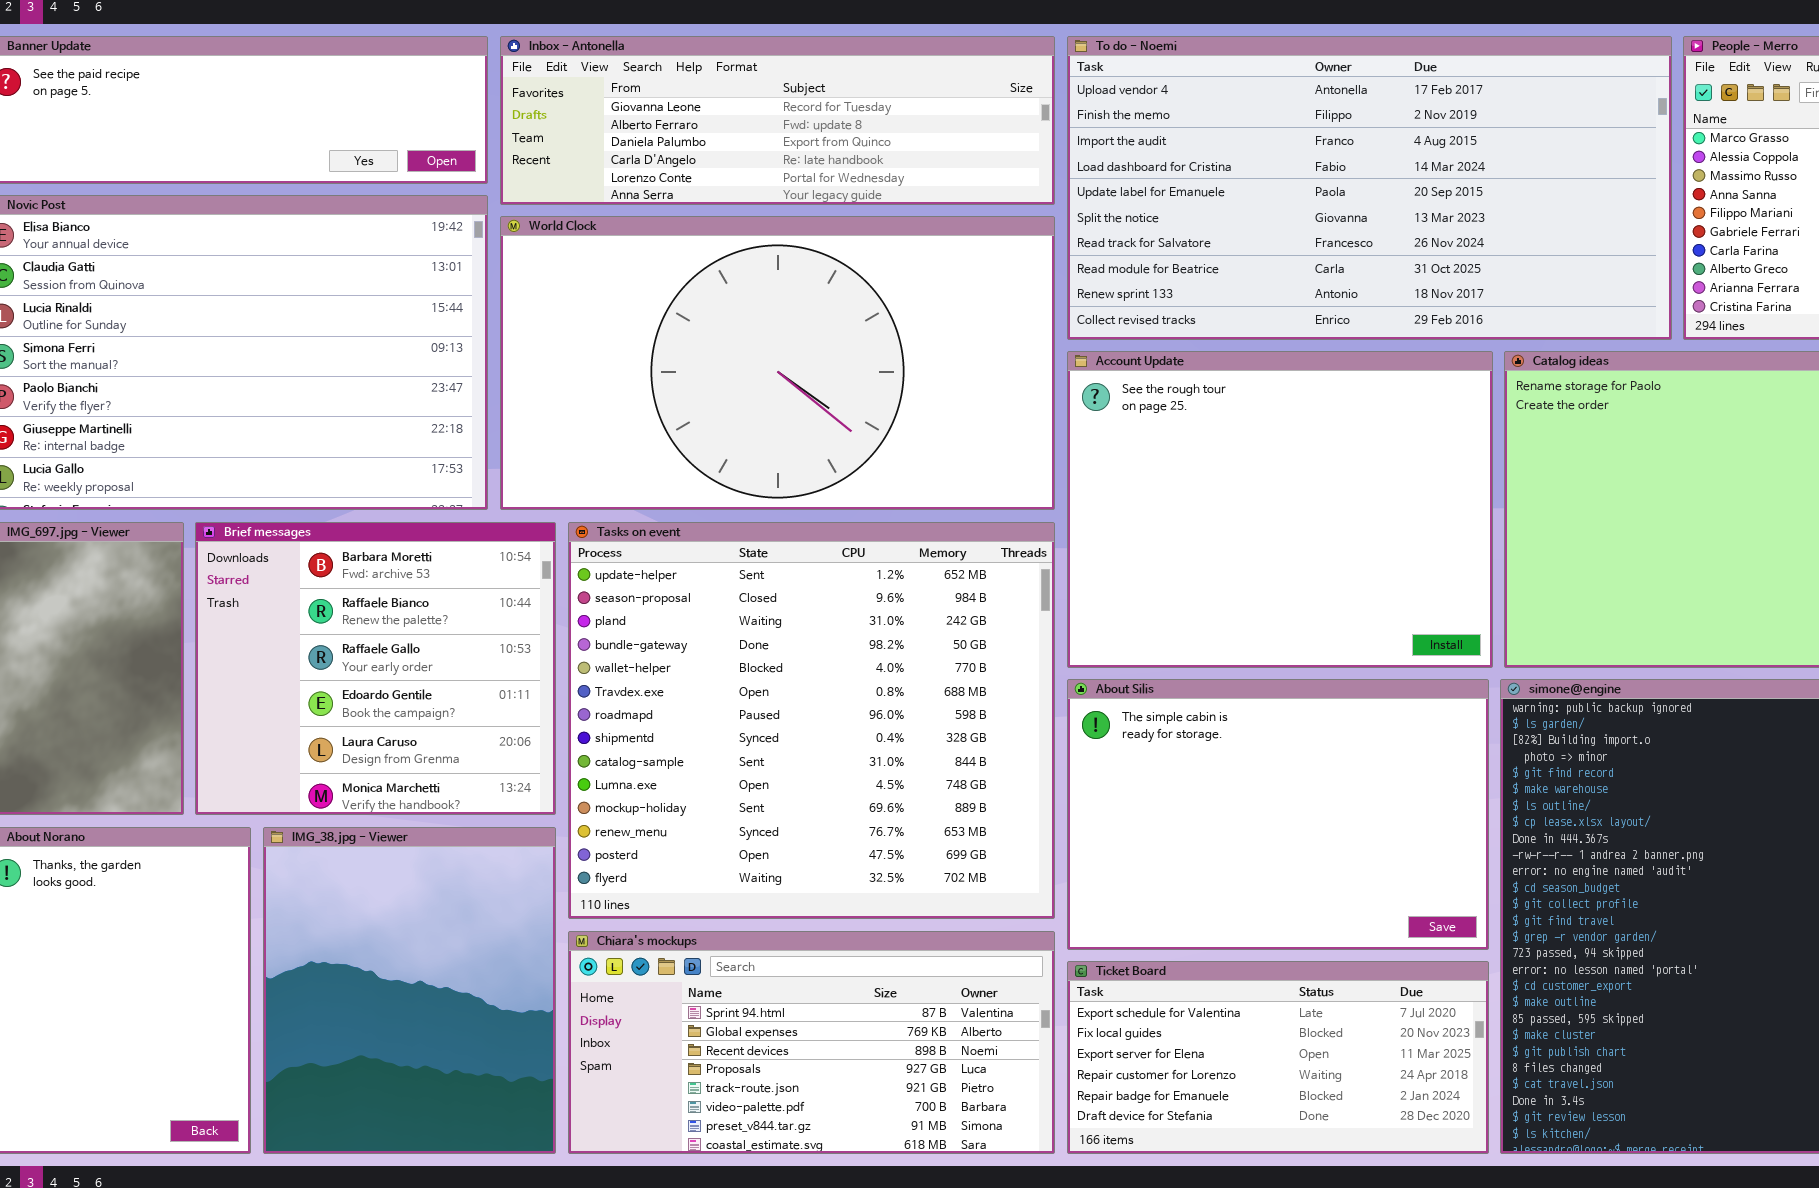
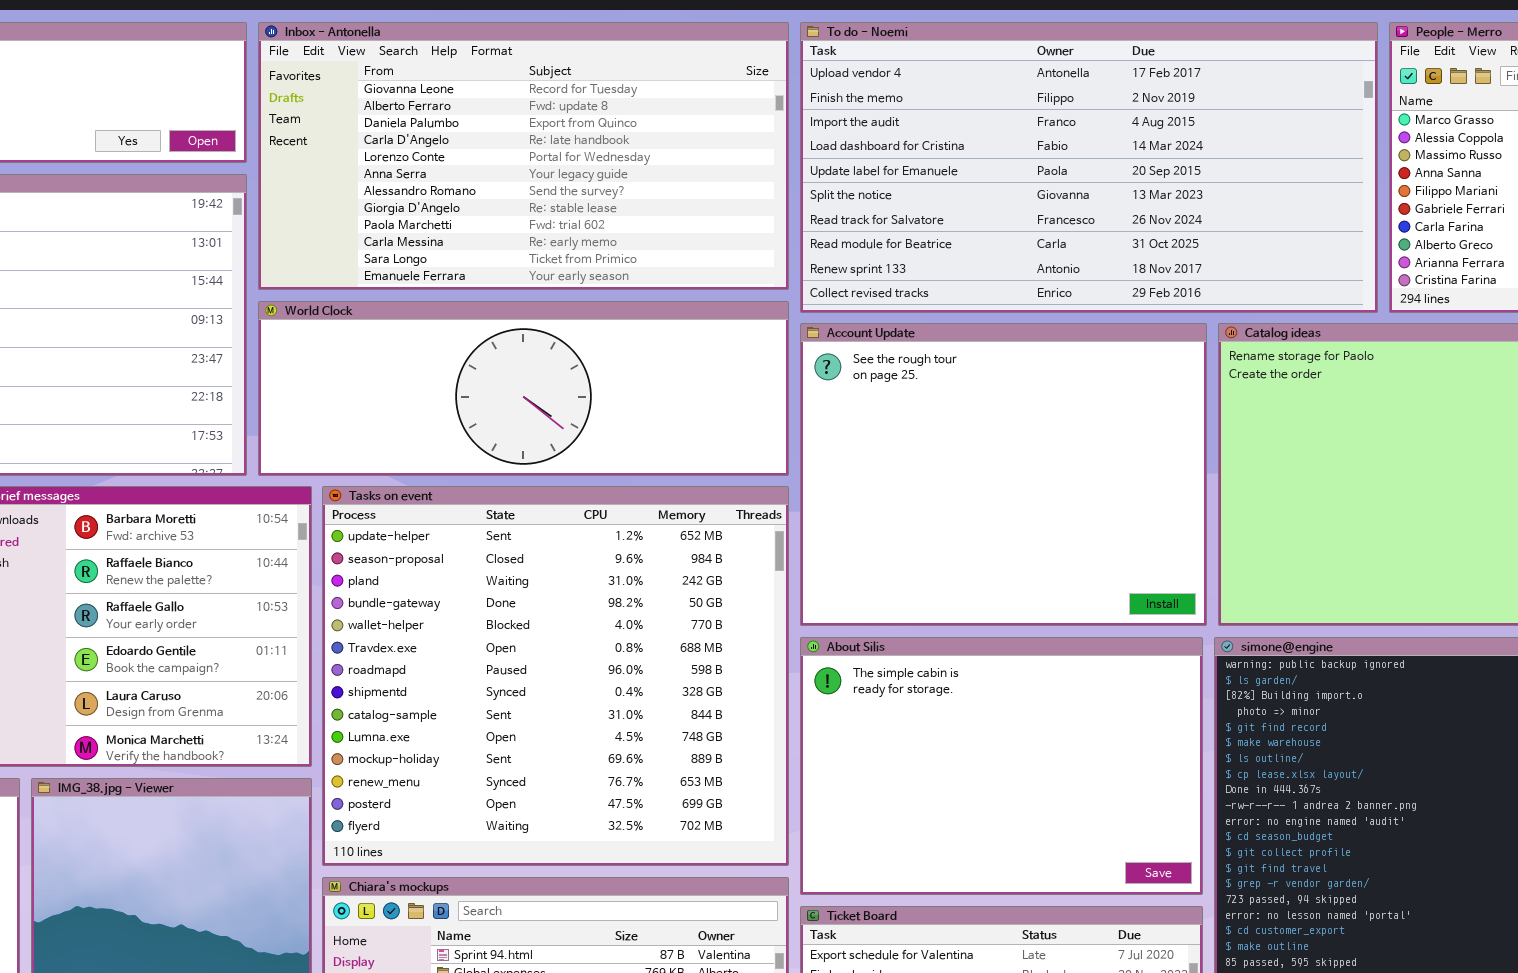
Inbox - Antonella: [500,36,1055,205] -> [258,22,789,290], resized
World Clock: [500,216,1055,510] -> [258,301,789,476], resized

